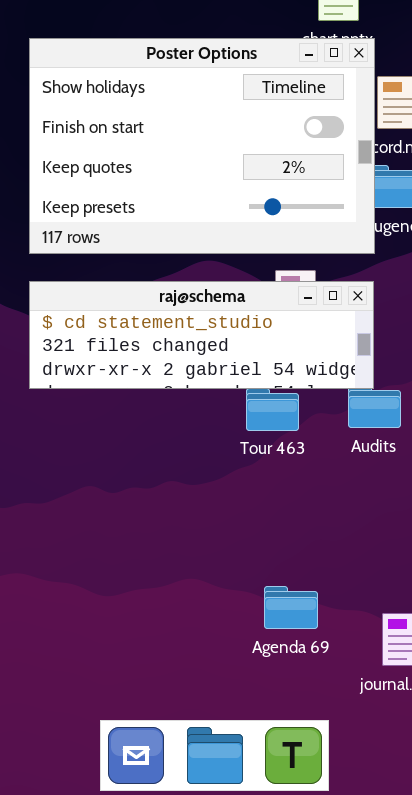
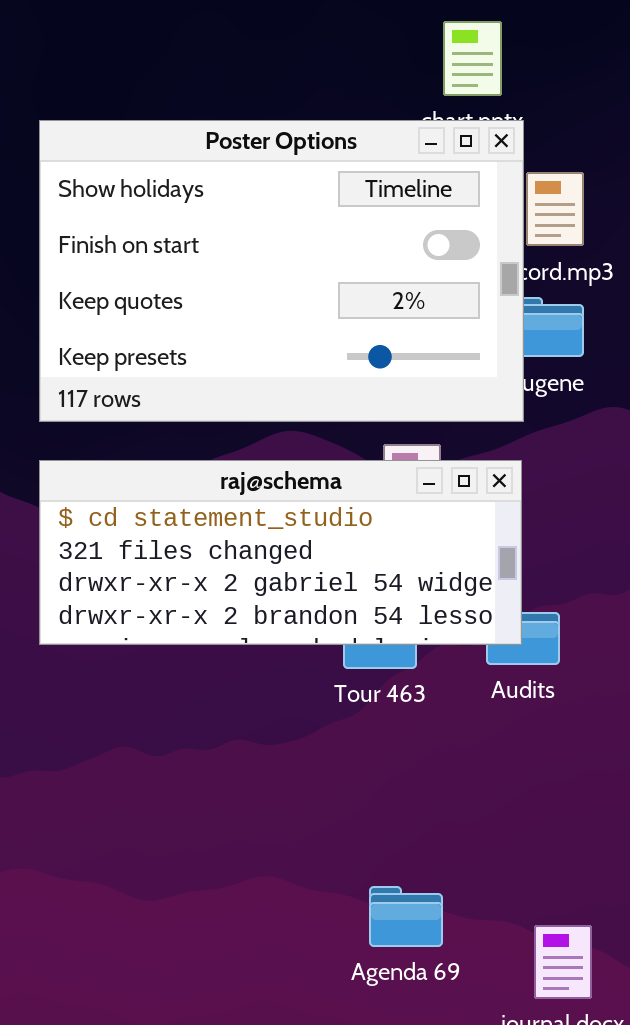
raj@schema: [29,281,374,389] -> [39,460,522,645], resized

